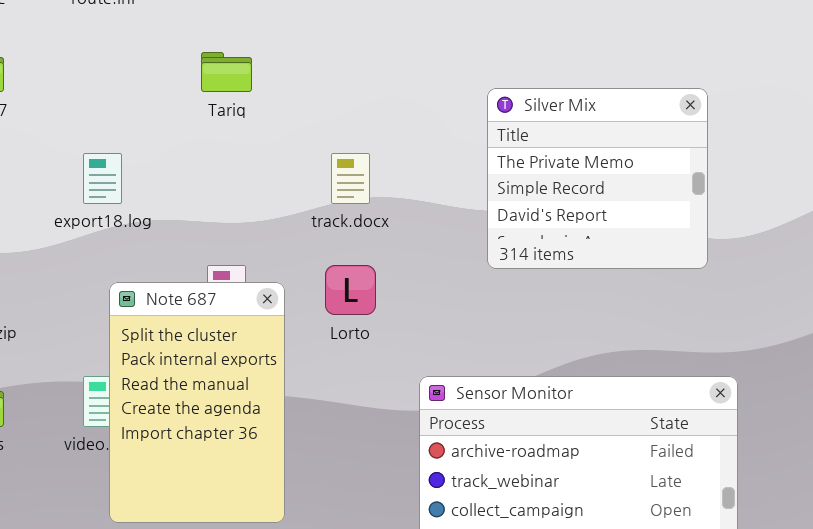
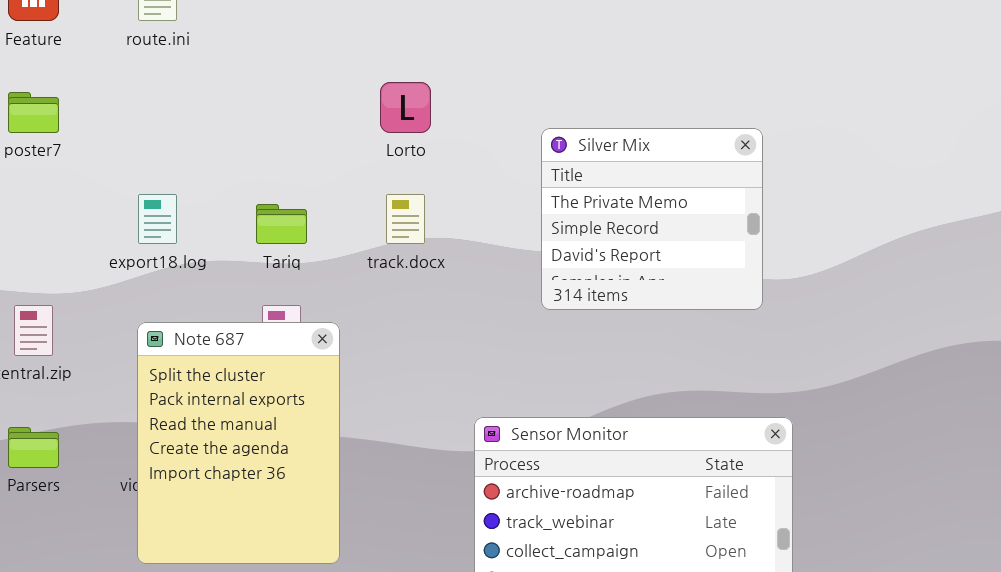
Tariq: [201,52,252,92] -> [256,204,307,244], moved
Lorto: [325,265,376,315] -> [380,82,431,133], moved
Note 687: [109,282,285,523] -> [137,322,340,564], resized

